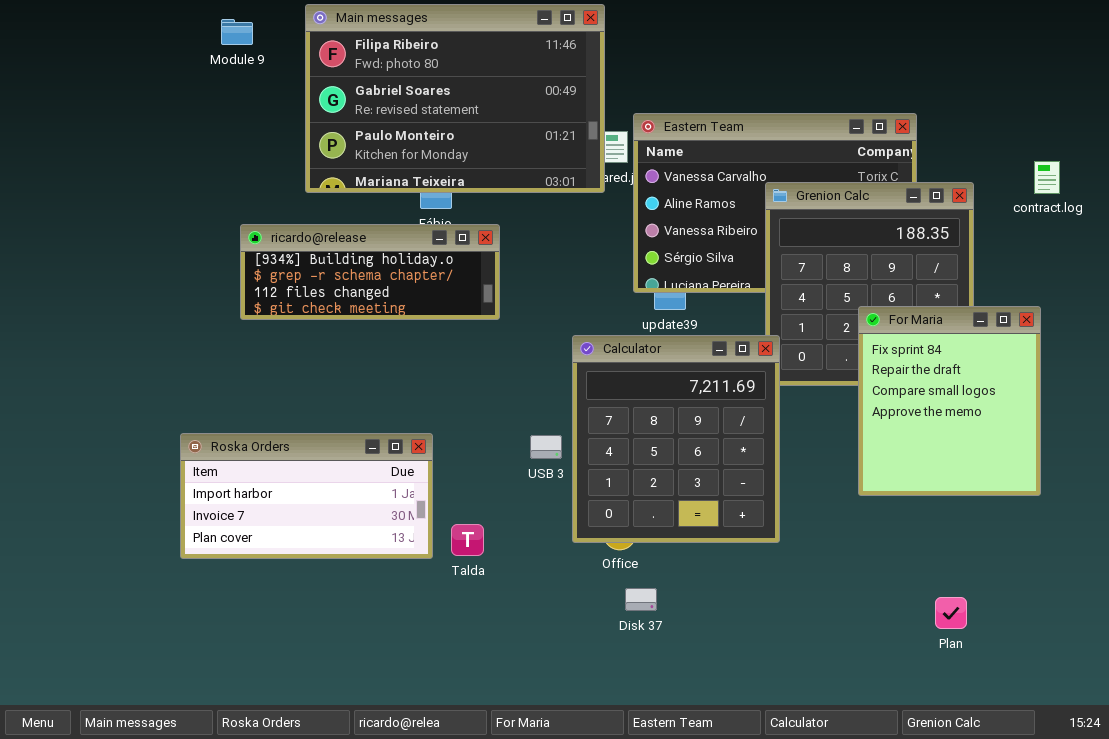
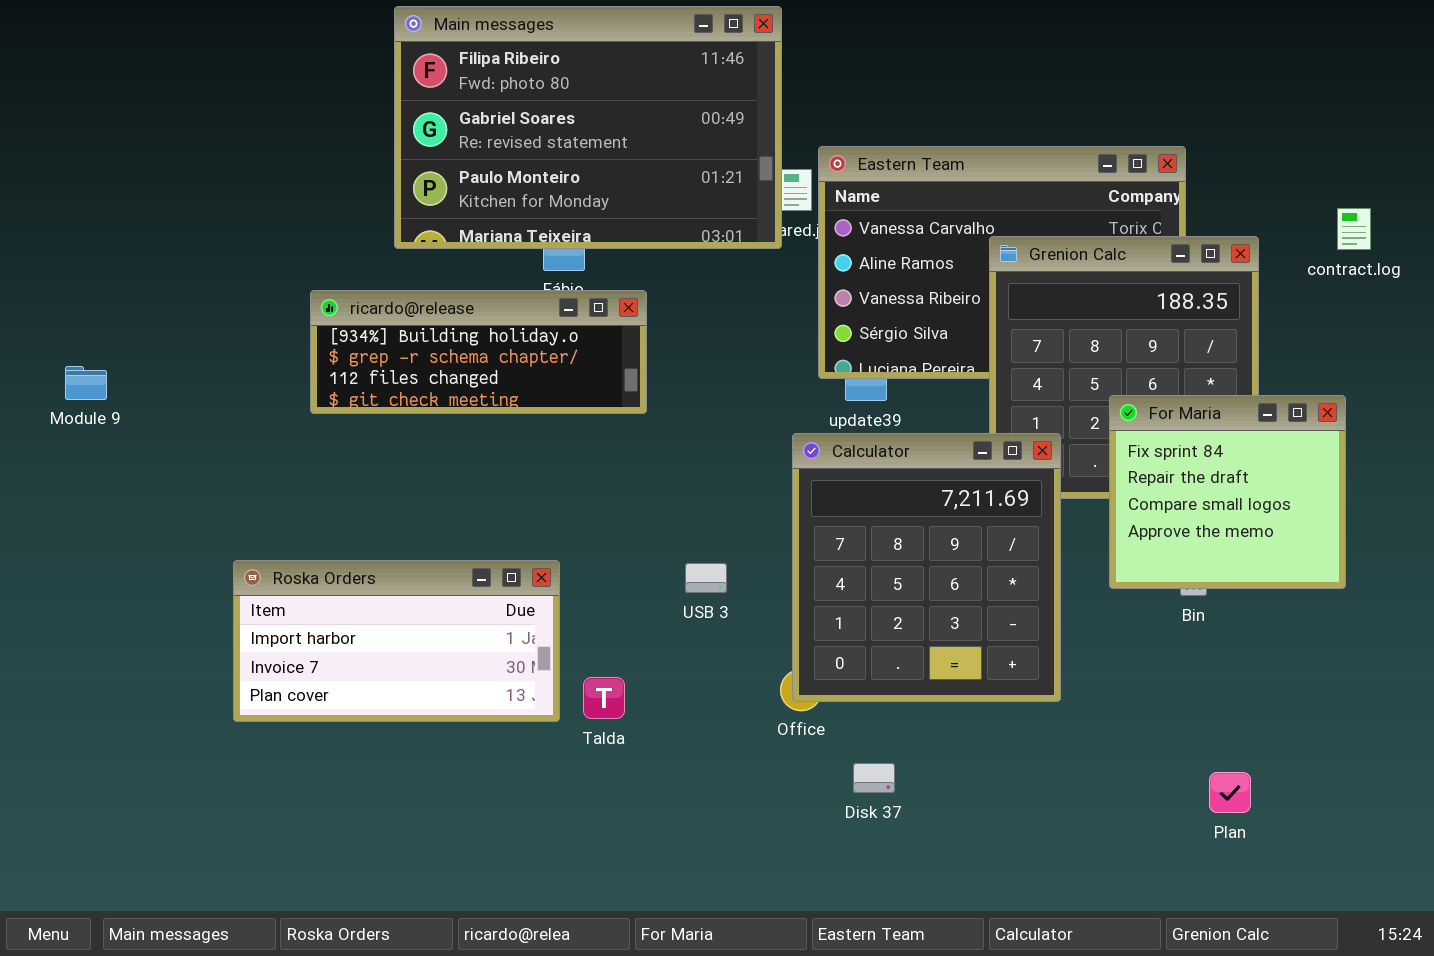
Module 9: [221,19,253,45] -> [65,366,107,400], moved
For Maria: [858,306,1041,496] -> [1109,395,1346,589], resized
Calculator: [572,335,780,543] -> [792,433,1061,702], moved
Disk 37: [625,588,657,611] -> [853,763,895,793], moved

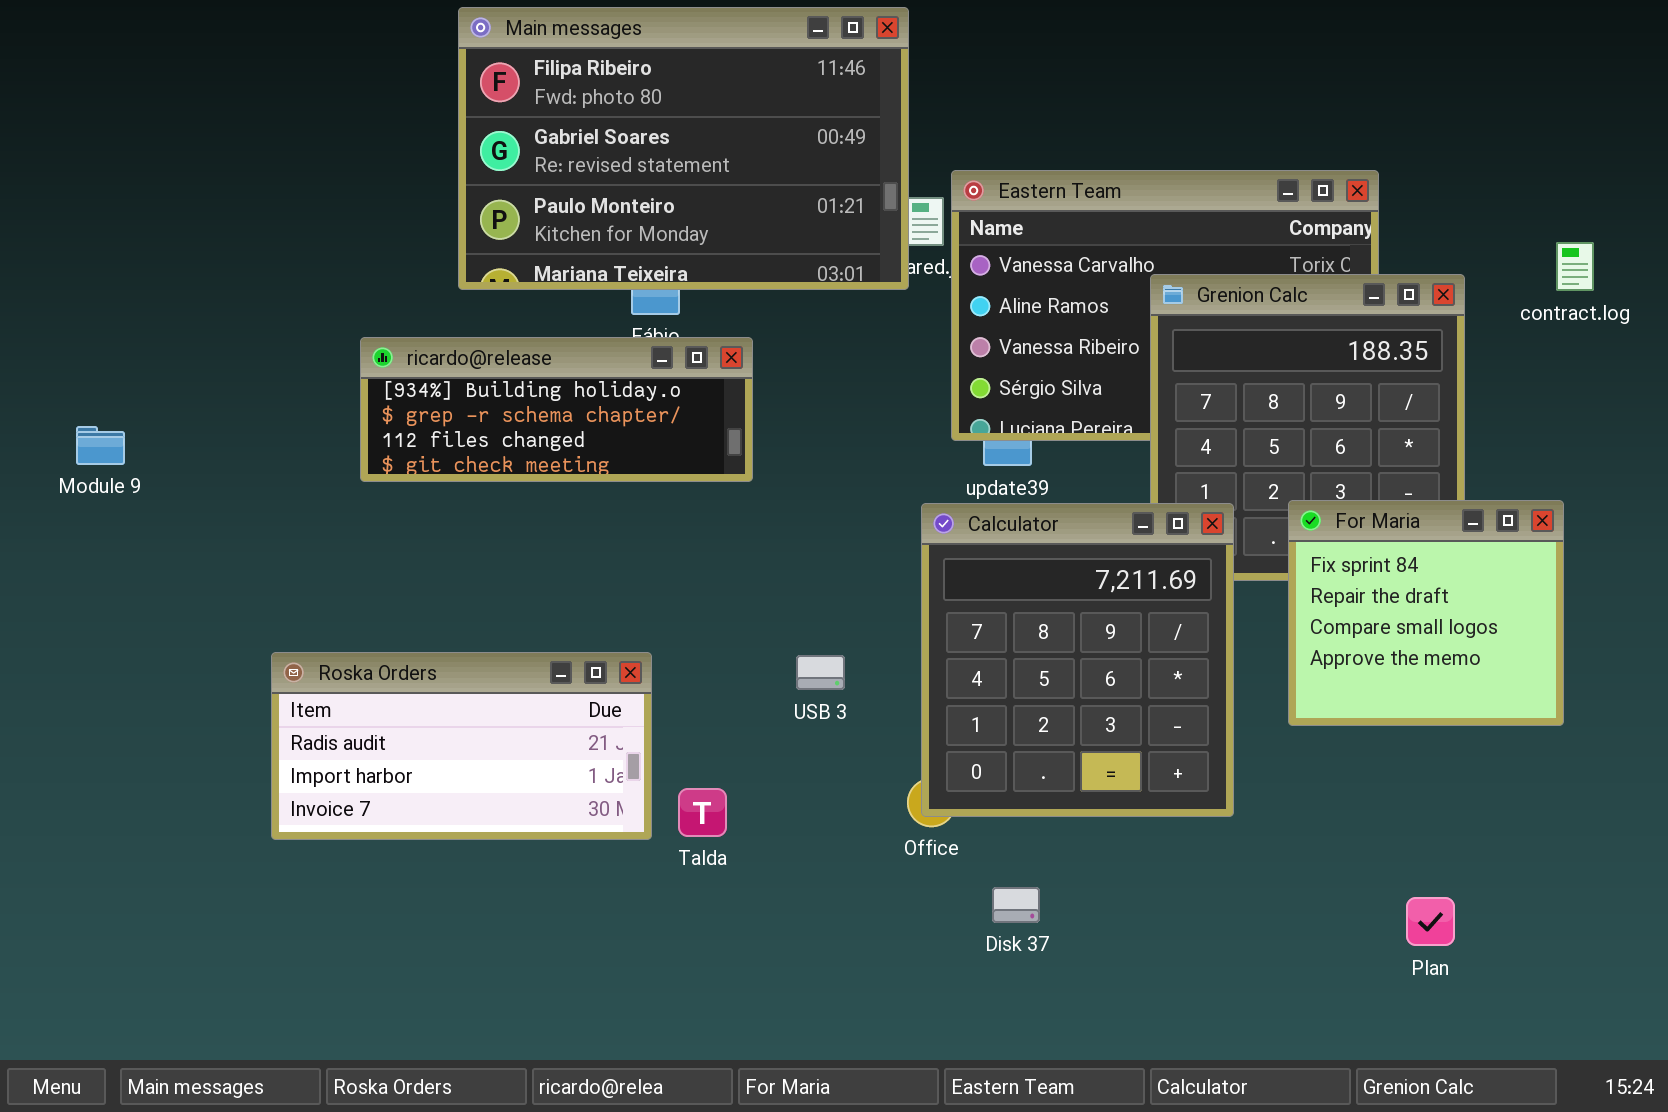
For Maria: [1109,395,1346,589] -> [1288,500,1564,726], moved
Roska Orders: [233,560,560,722] -> [271,652,652,840], scrolled up 1 row

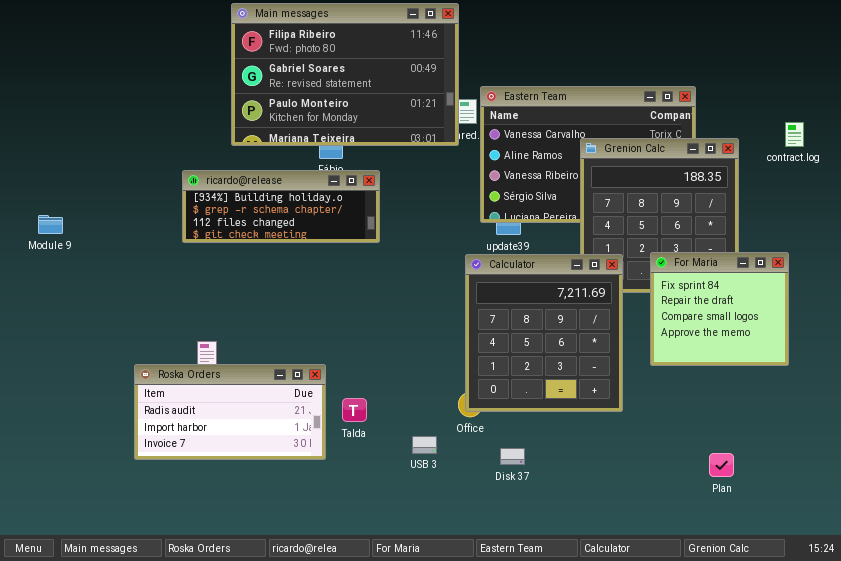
Roska Orders: [271,652,652,840] -> [134,364,326,460], moved
USB 3: [796,655,845,690] -> [412,436,437,454], moved

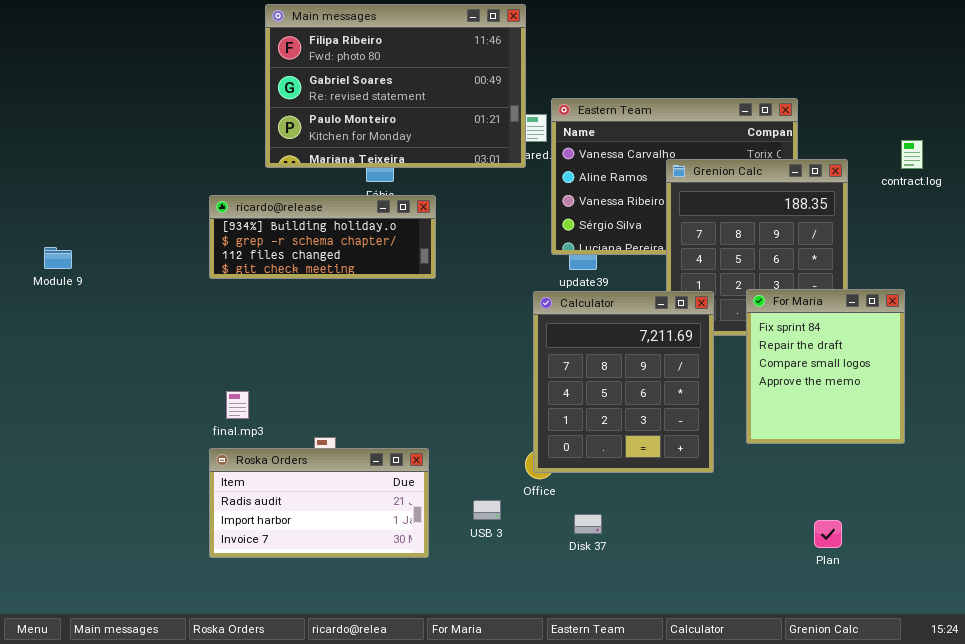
For Maria: [650,252,789,366] -> [746,289,905,444], resized
Roska Orders: [134,364,326,460] -> [209,448,429,558], moved

